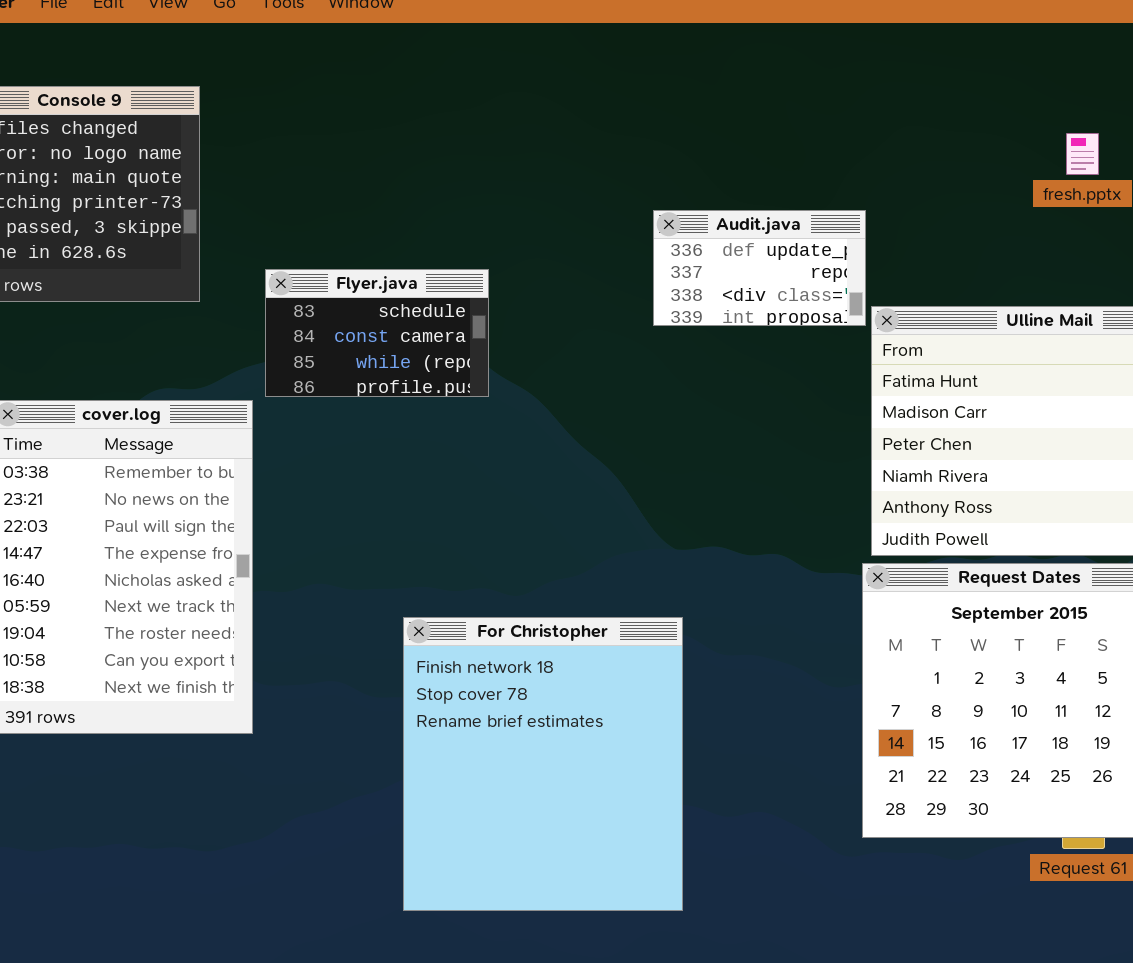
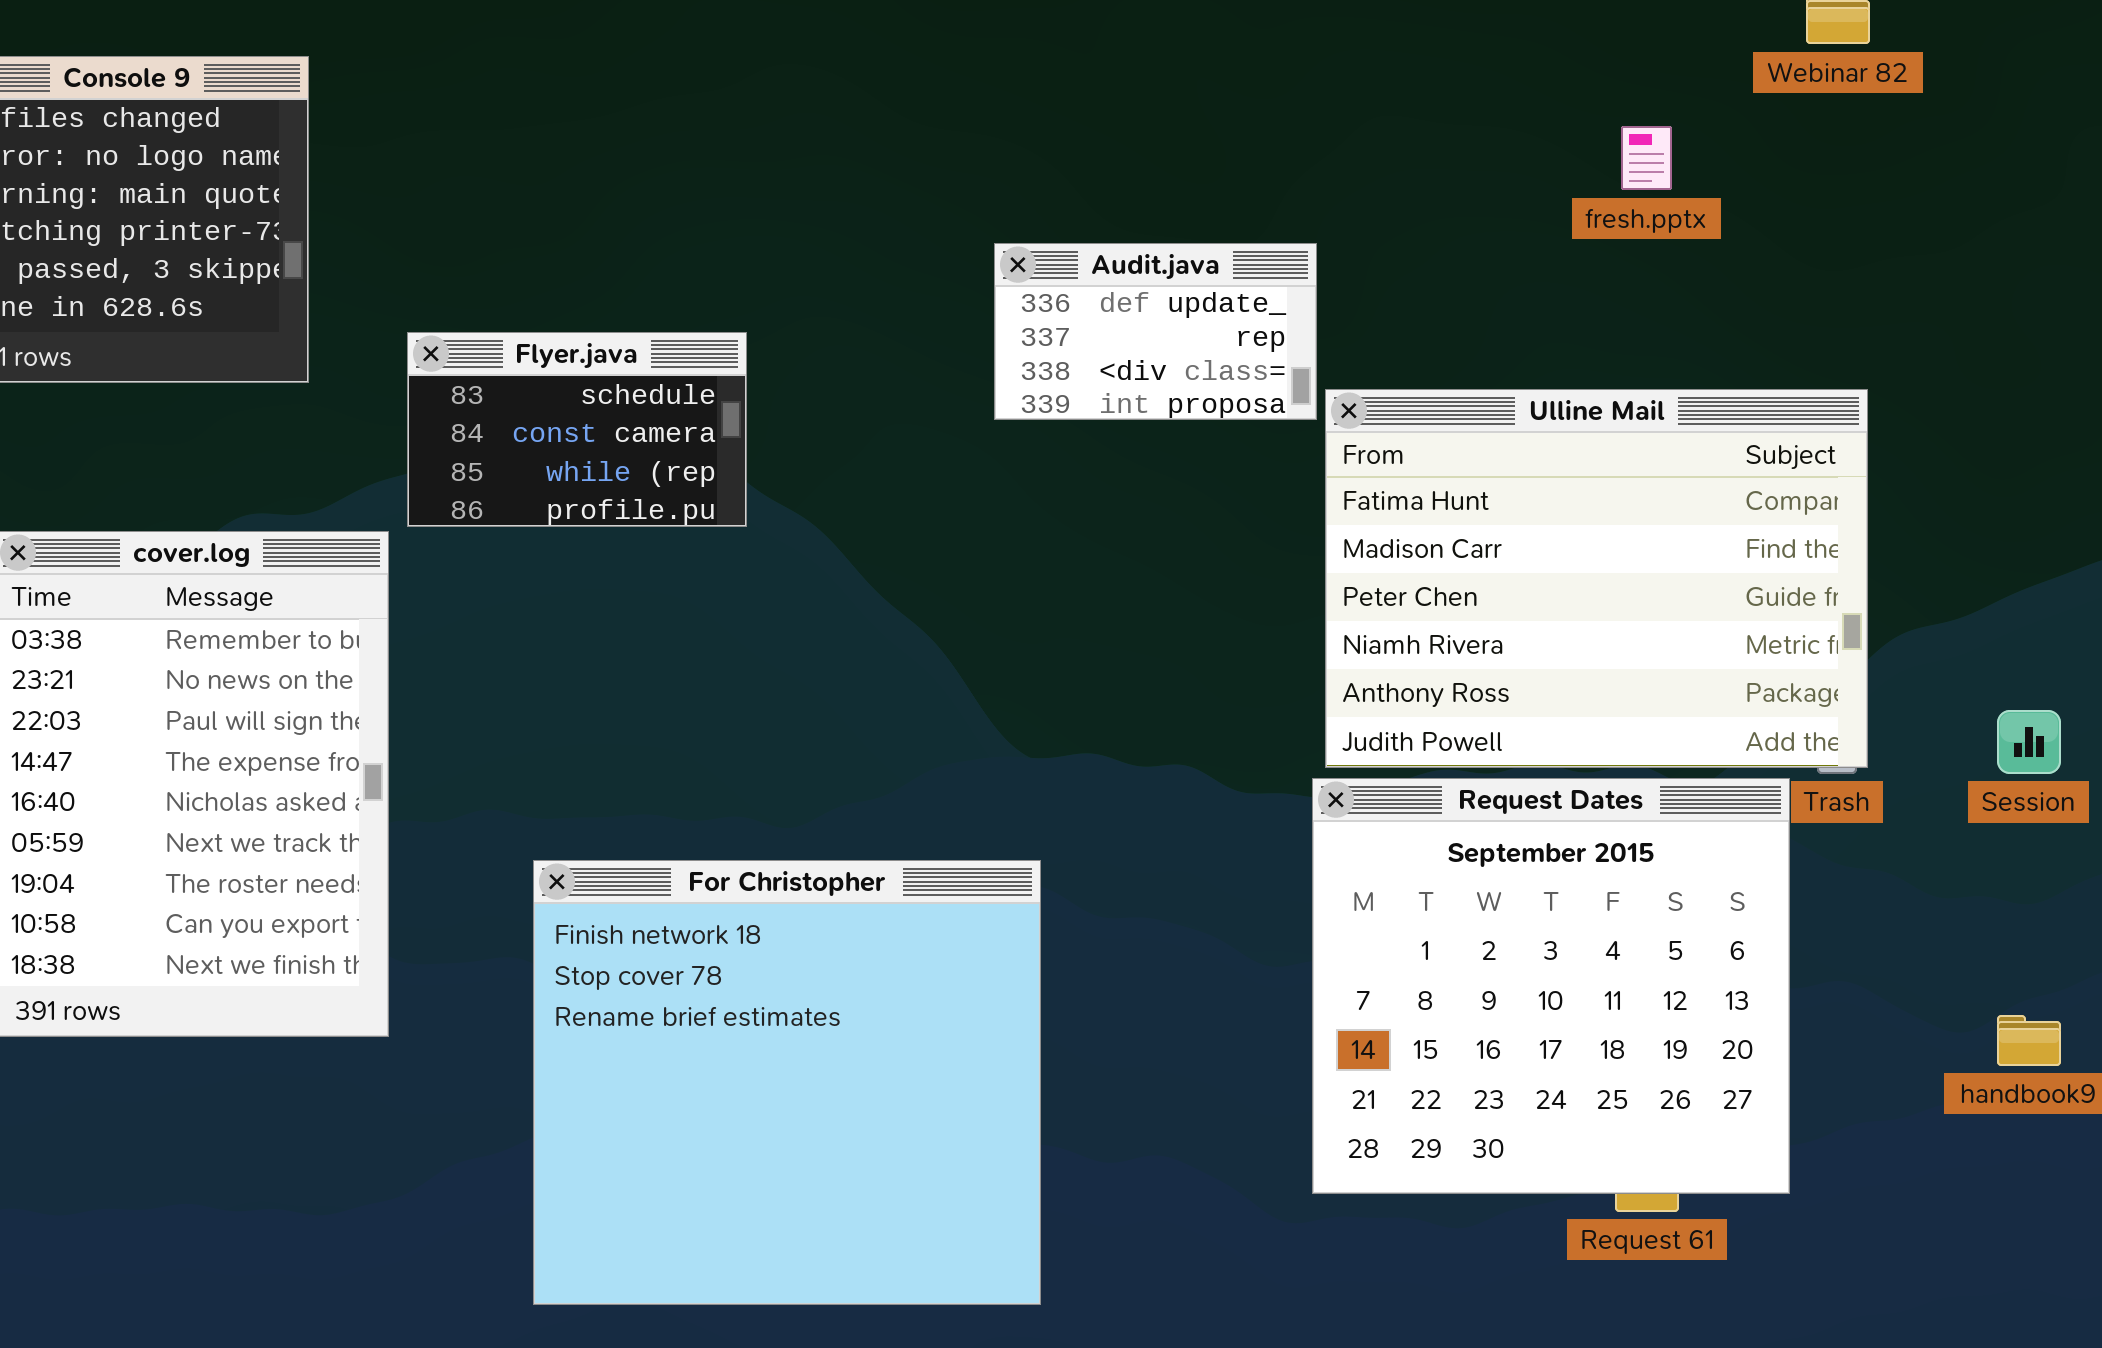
For Christopher: [403,617,683,911] -> [533,860,1041,1305], resized

